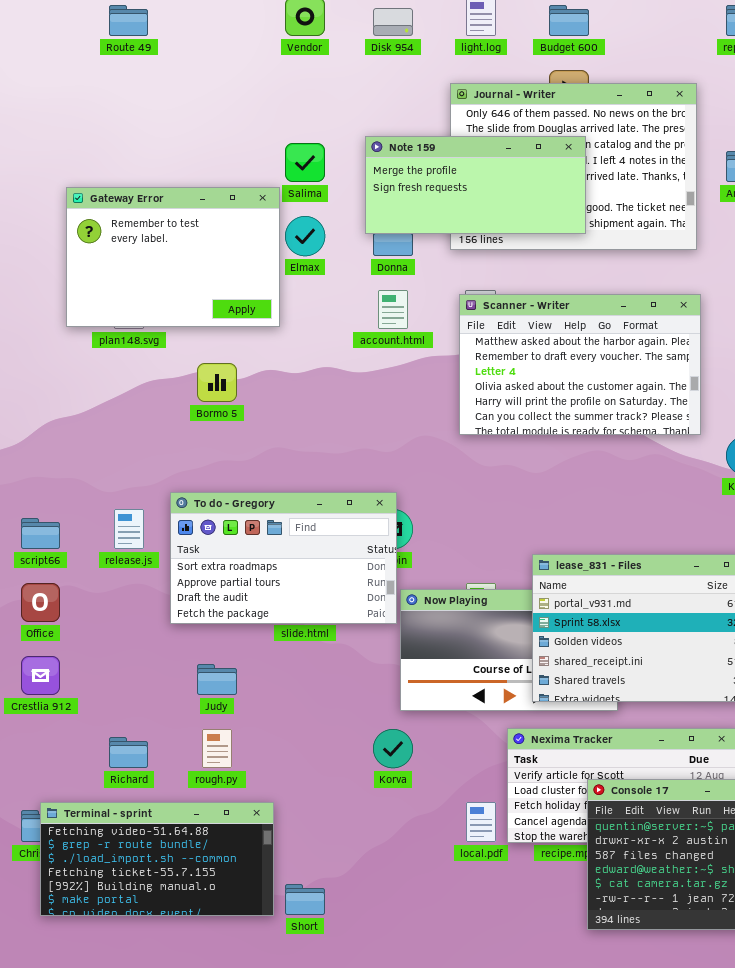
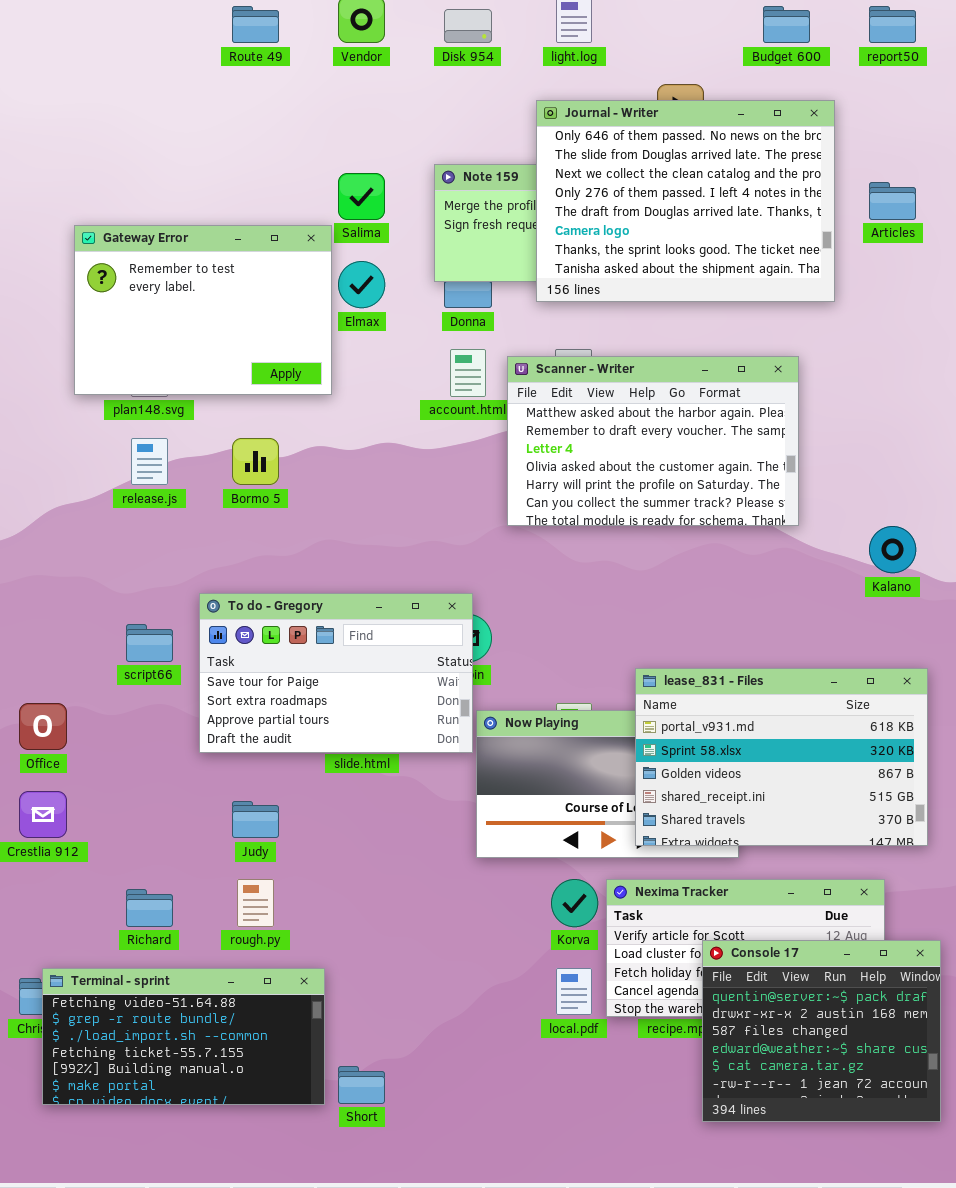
Route 49: [109,5,148,36] -> [232,6,279,43], moved
Budget 600: [549,5,589,36] -> [763,6,810,43], moved
Journal - Writer: [450,83,697,250] -> [536,100,835,302], raised
Scanner - Writer: [459,294,701,435] -> [507,356,799,526], moved
To do - Gregory: [170,492,397,624] -> [199,593,473,753], scrolled up 1 row
release.js: [114,509,144,549] -> [131,438,168,485], moved
script66: [21,518,60,549] -> [126,624,173,662], moved
Korva: [373,729,413,768] -> [551,879,598,927], moved

